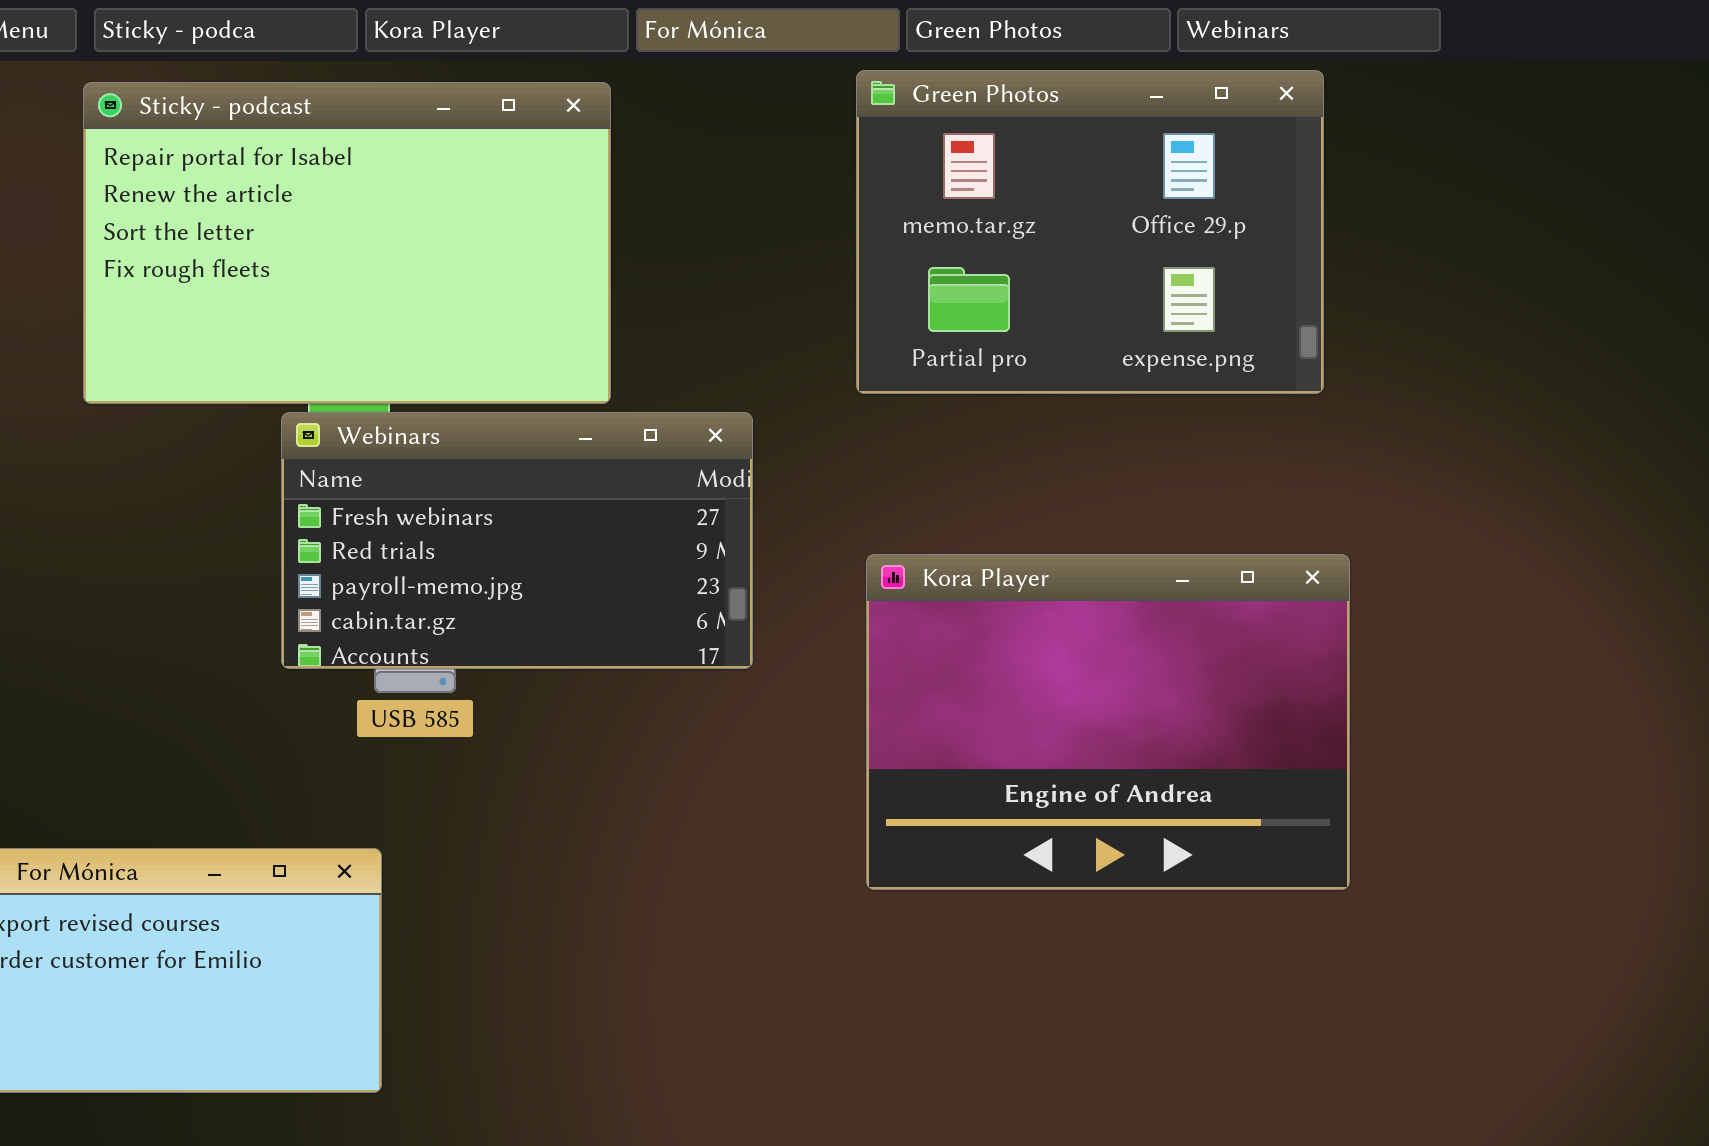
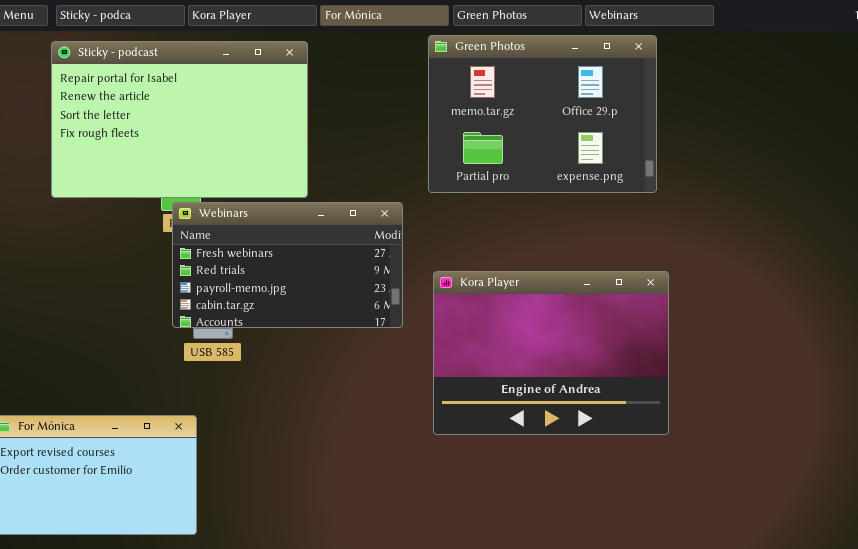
Webinars: [281,412,753,669] -> [172,202,403,328], moved

